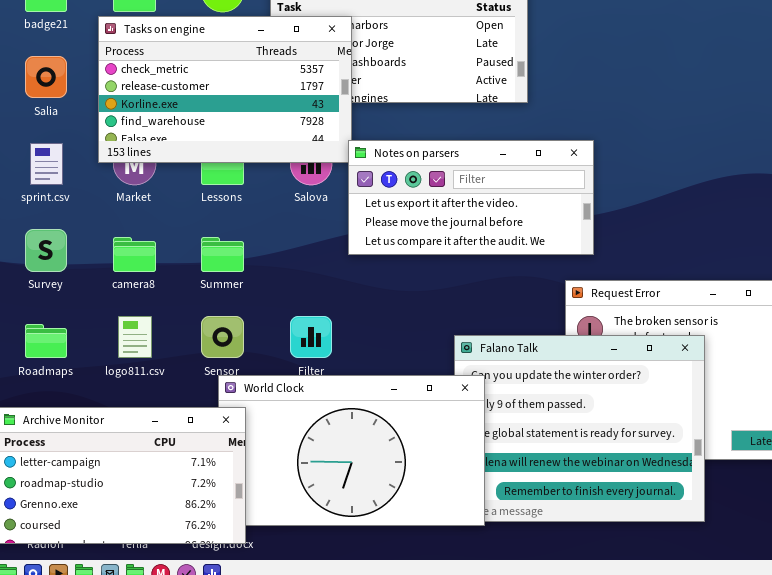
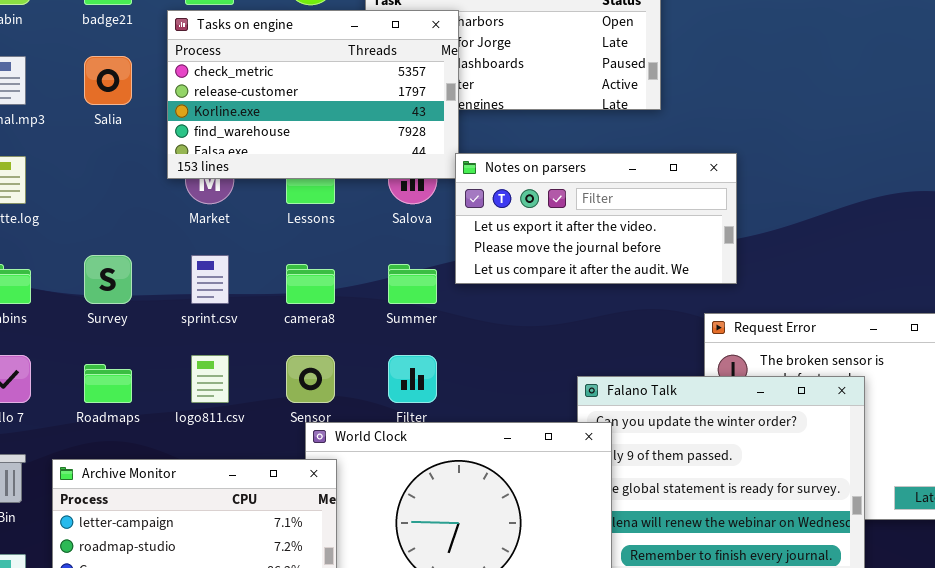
sprint.csv: [30,143,63,185] -> [191,255,229,304], moved
camera8: [113,237,156,272] -> [286,264,335,304], moved
Summer: [201,237,244,272] -> [388,264,437,304], moved

